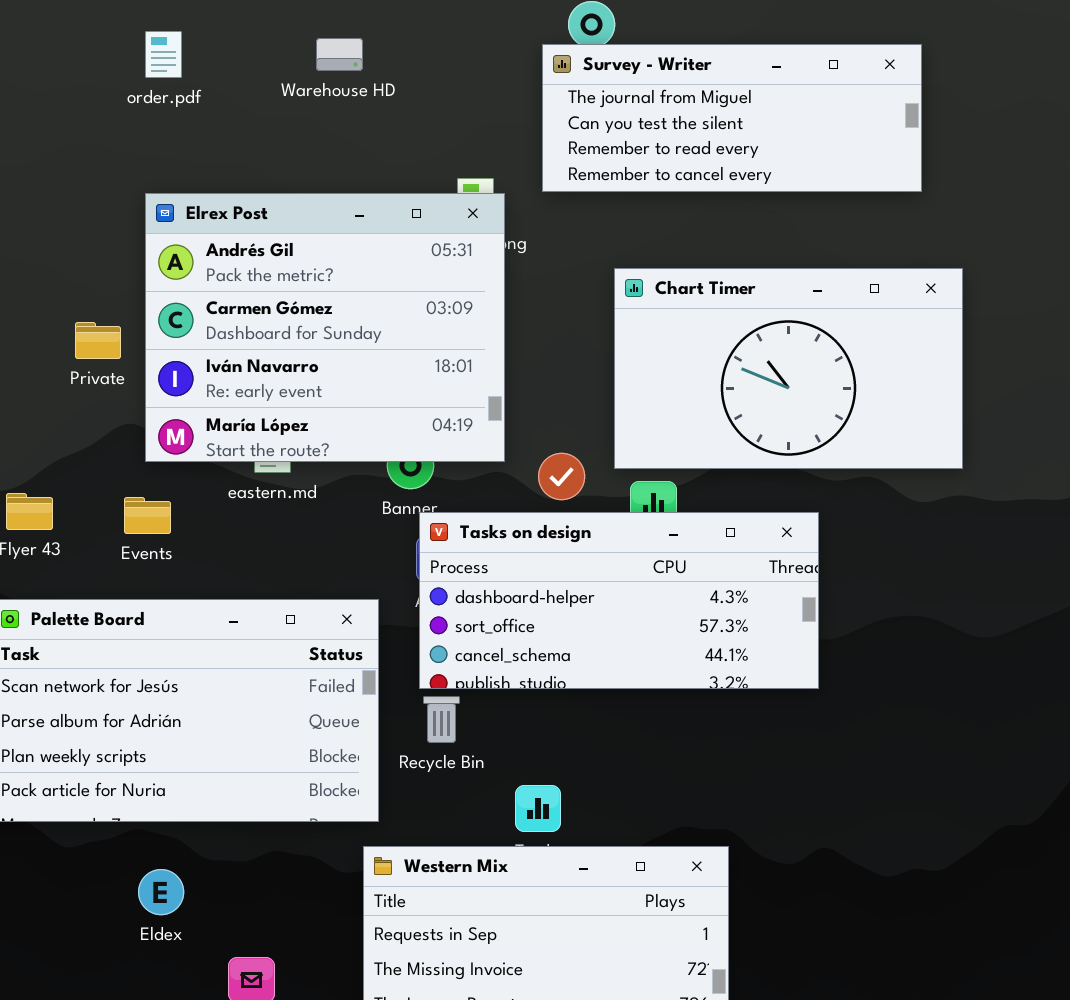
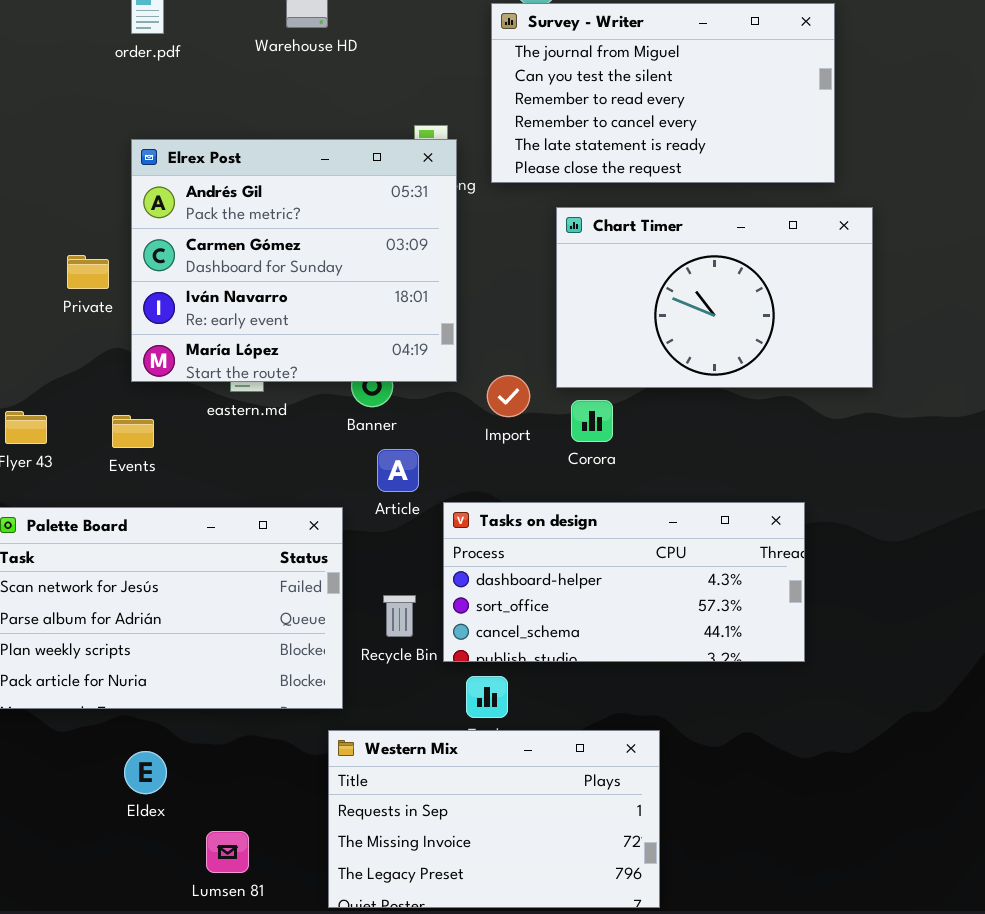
Survey - Writer: [542,44,922,192] -> [491,3,835,183], resized
Tasks on design: [419,512,819,689] -> [443,502,805,662], moved

